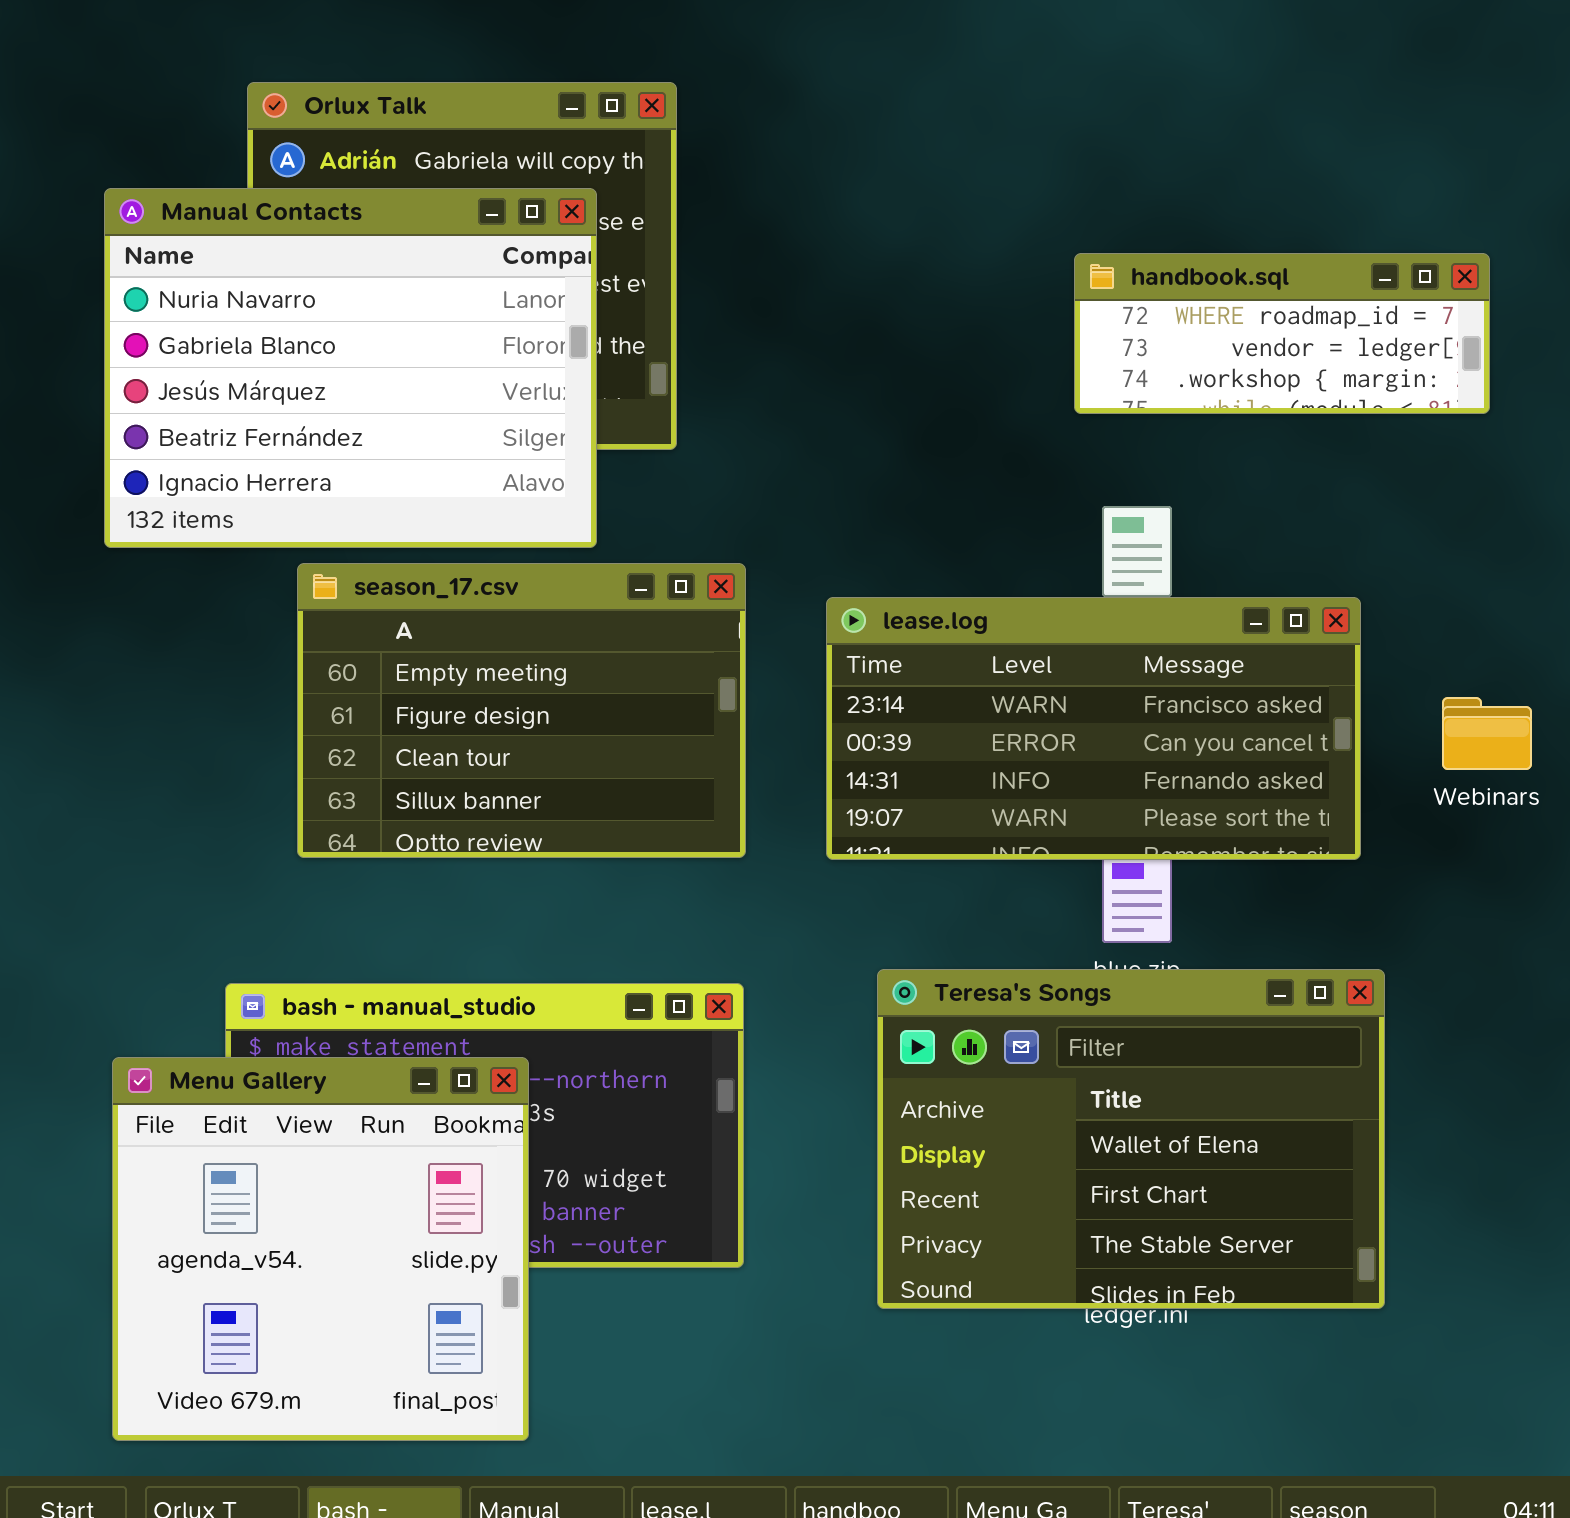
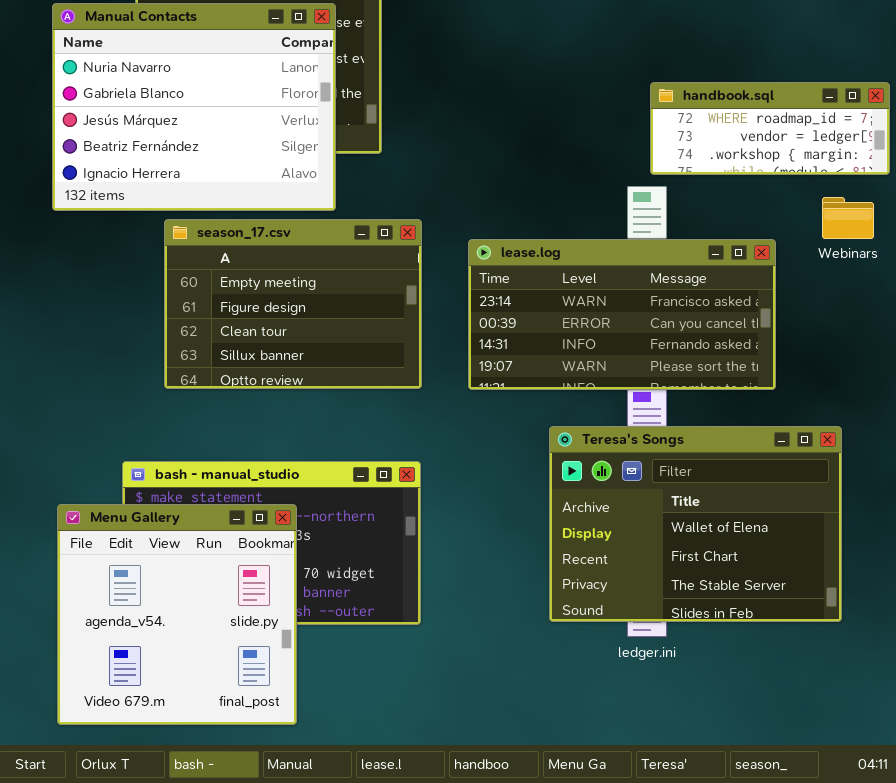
handbook.sql: [1074,253,1490,414] -> [650,82,890,175], moved
Webinars: [1442,697,1532,770] -> [822,197,874,239], moved
Teresa's Songs: [877,969,1385,1309] -> [549,426,842,622], moved

